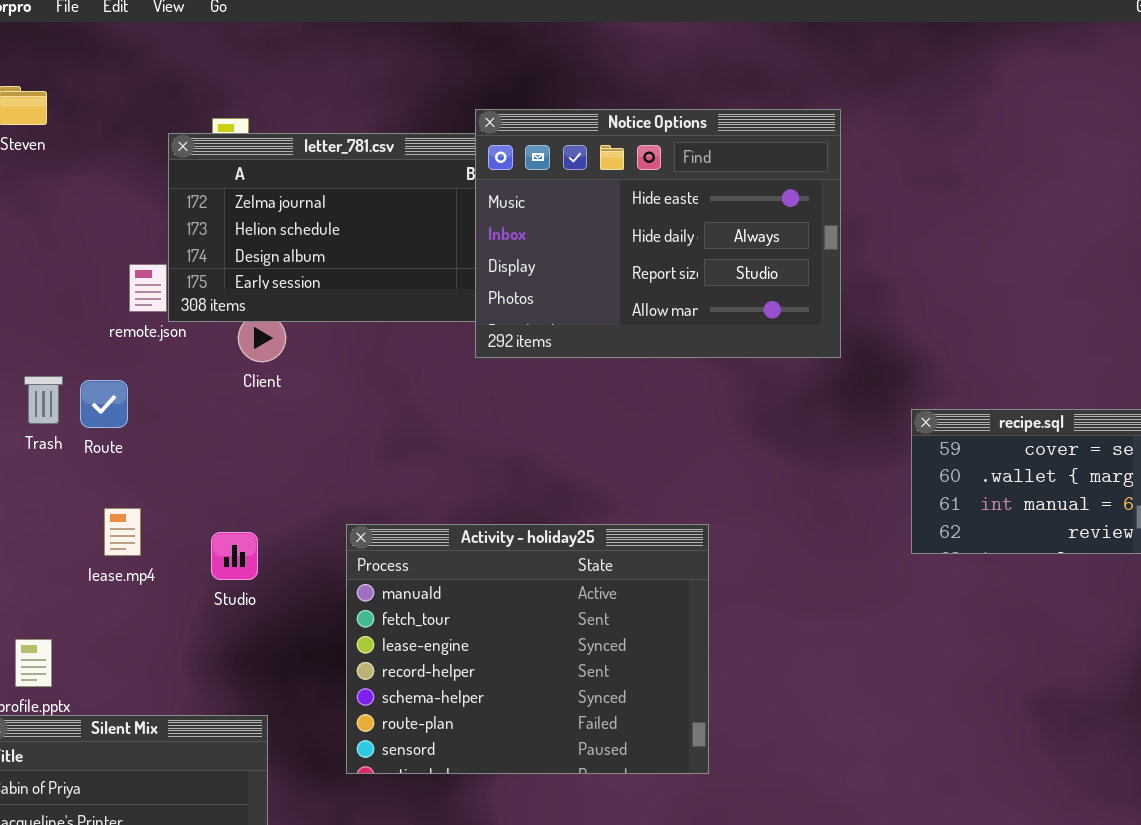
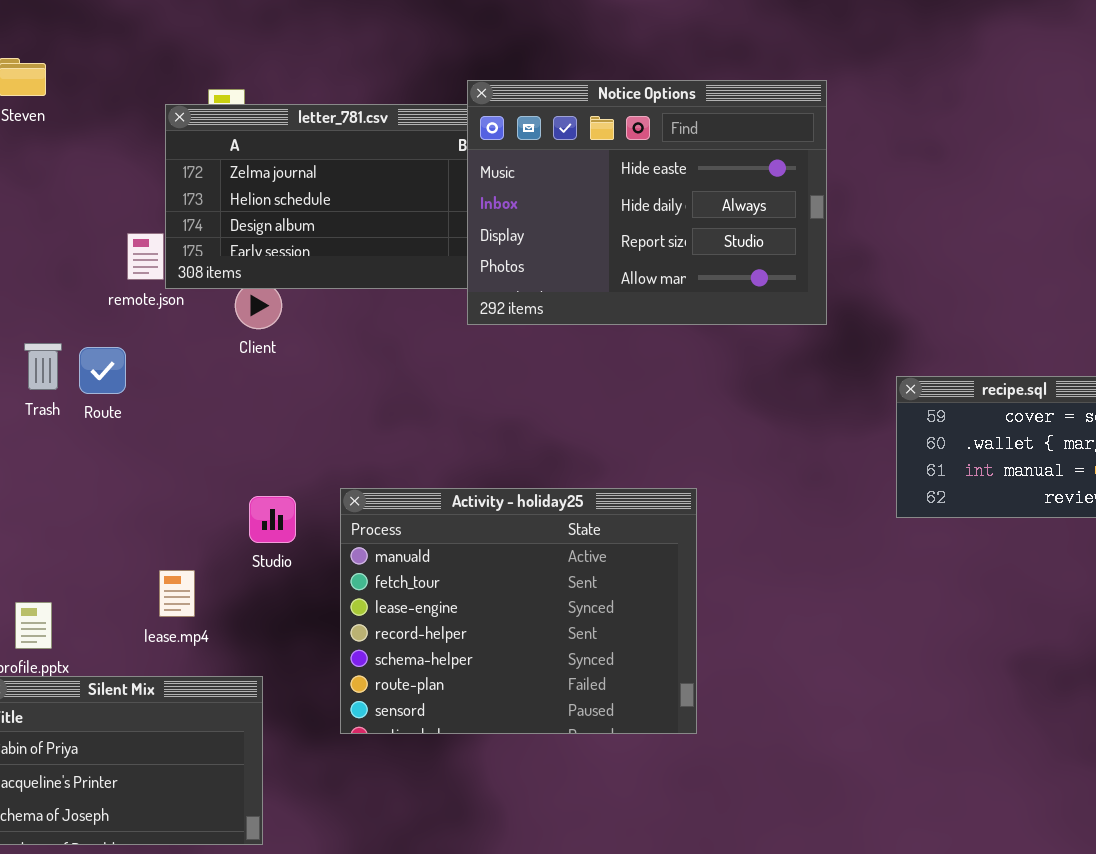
lease.mp4: [104,508,141,556] -> [159,570,195,617], moved
Studio: [211,532,258,580] -> [249,496,296,543], moved

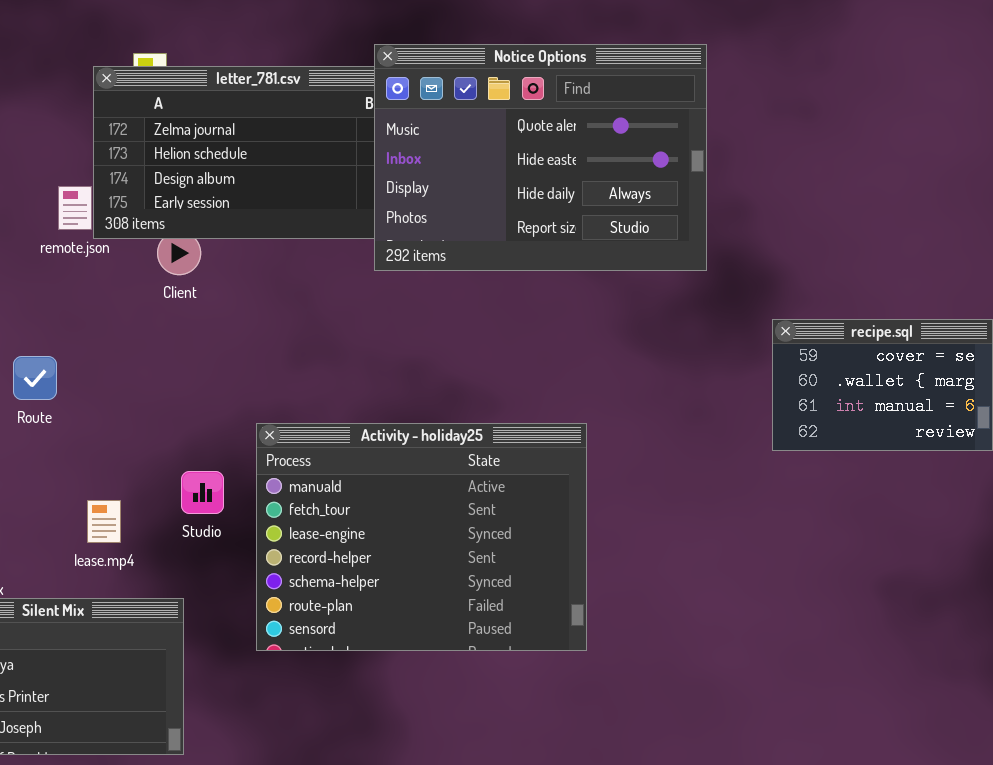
Notice Options: [467,80,827,325] -> [374,44,707,271], scrolled up 1 row
Route: [79,347,126,394] -> [13,356,57,400], moved
Studio: [249,496,296,543] -> [181,471,224,514], moved

